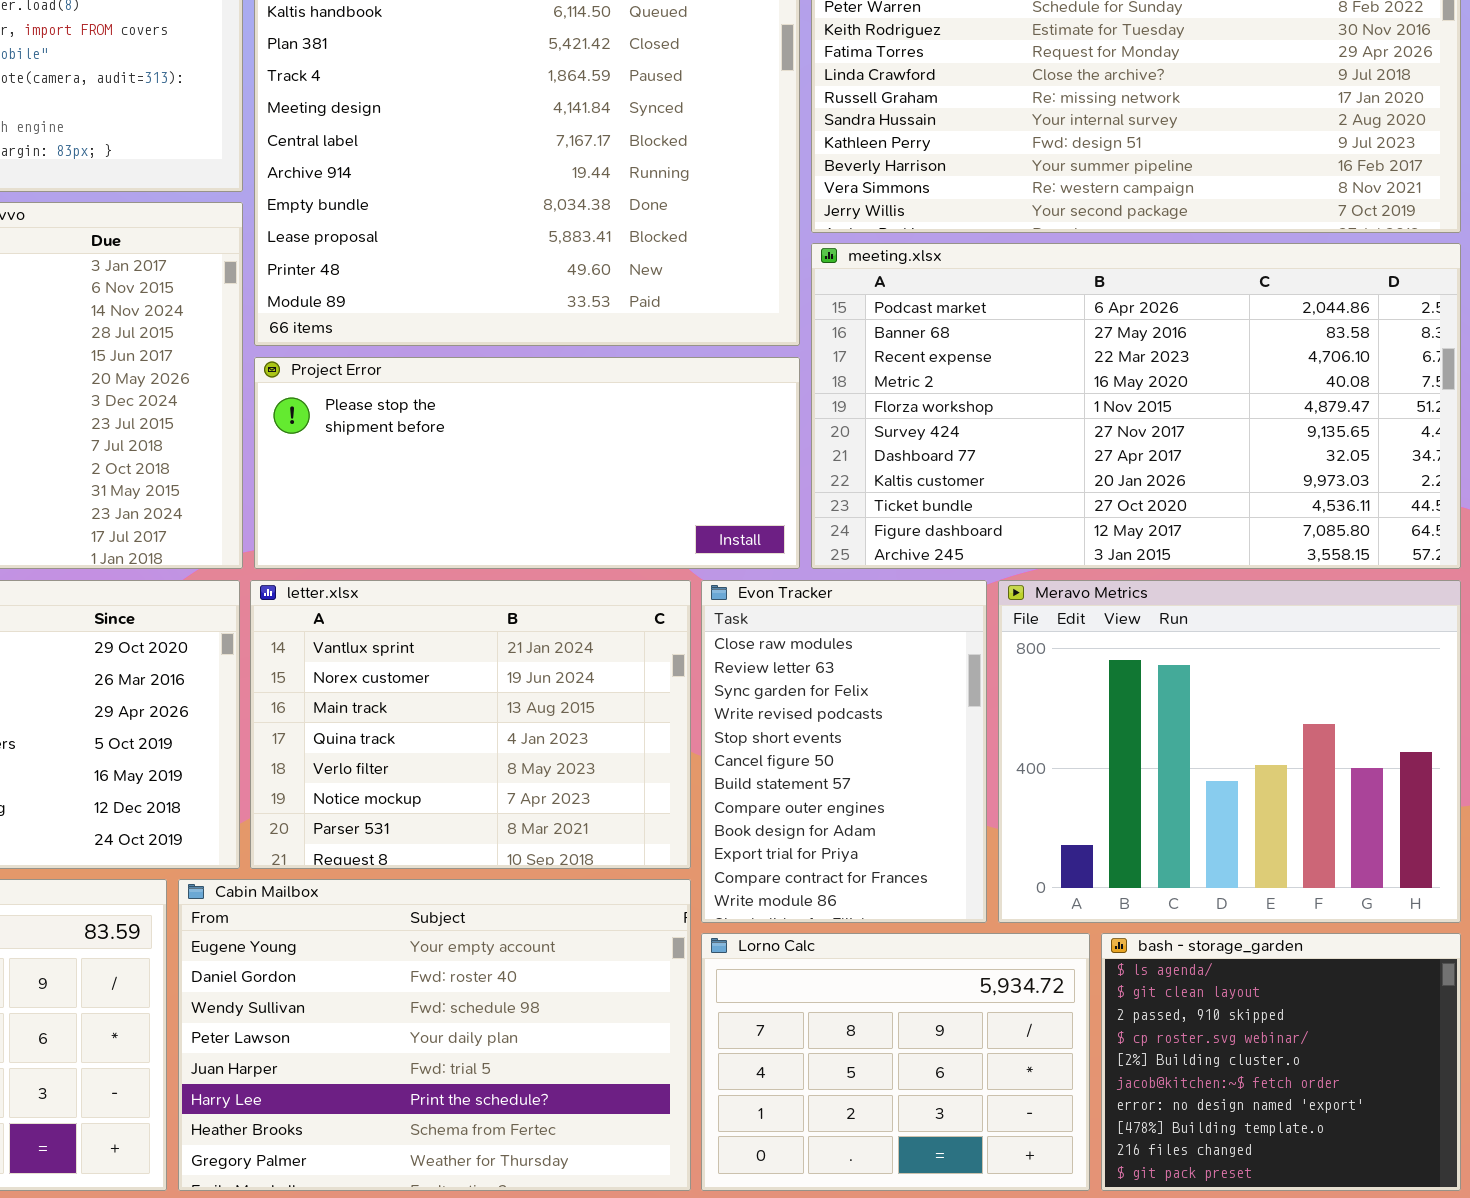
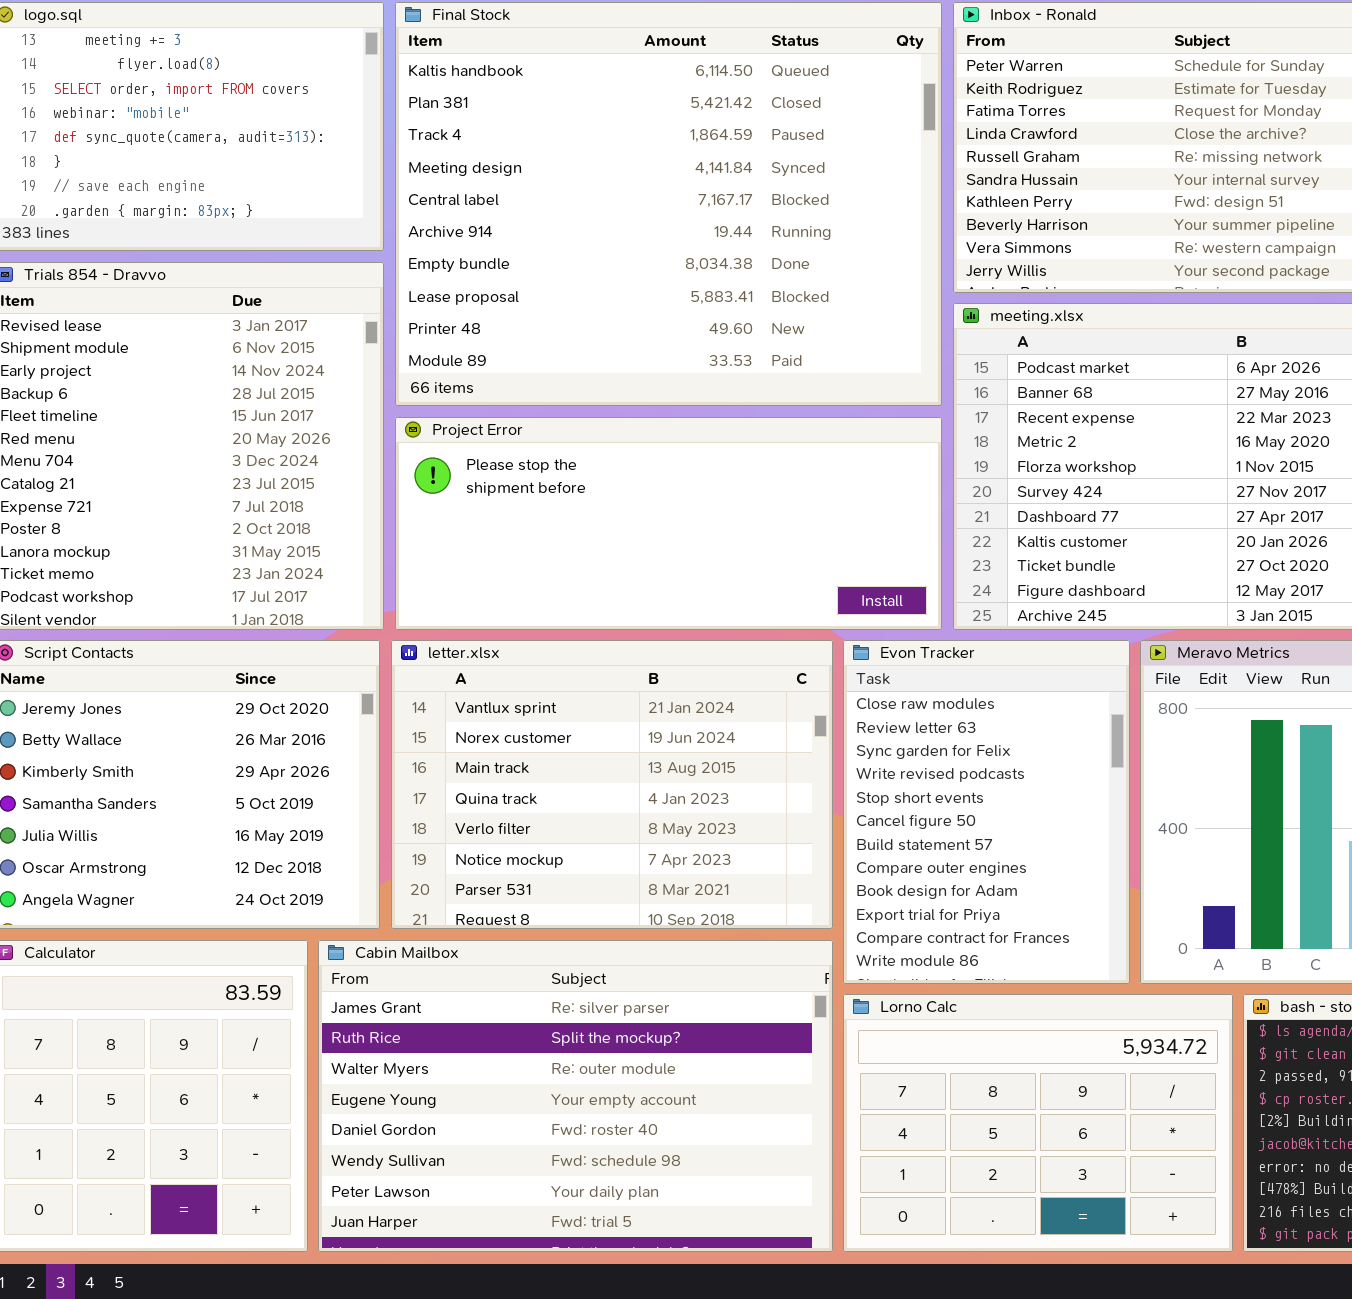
Cabin Mailbox: [178,879,691,1191] -> [318,940,833,1252], scrolled up 3 rows

